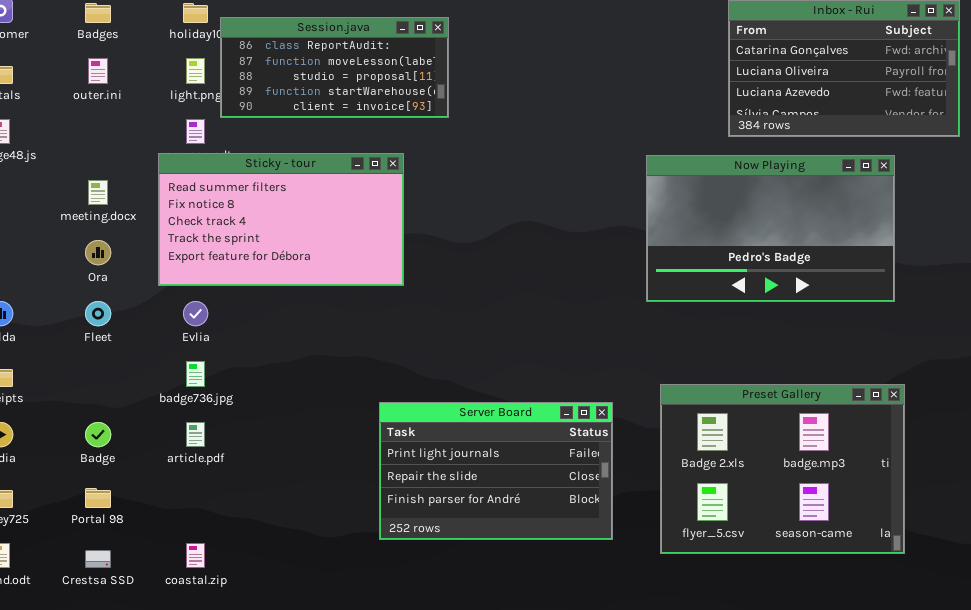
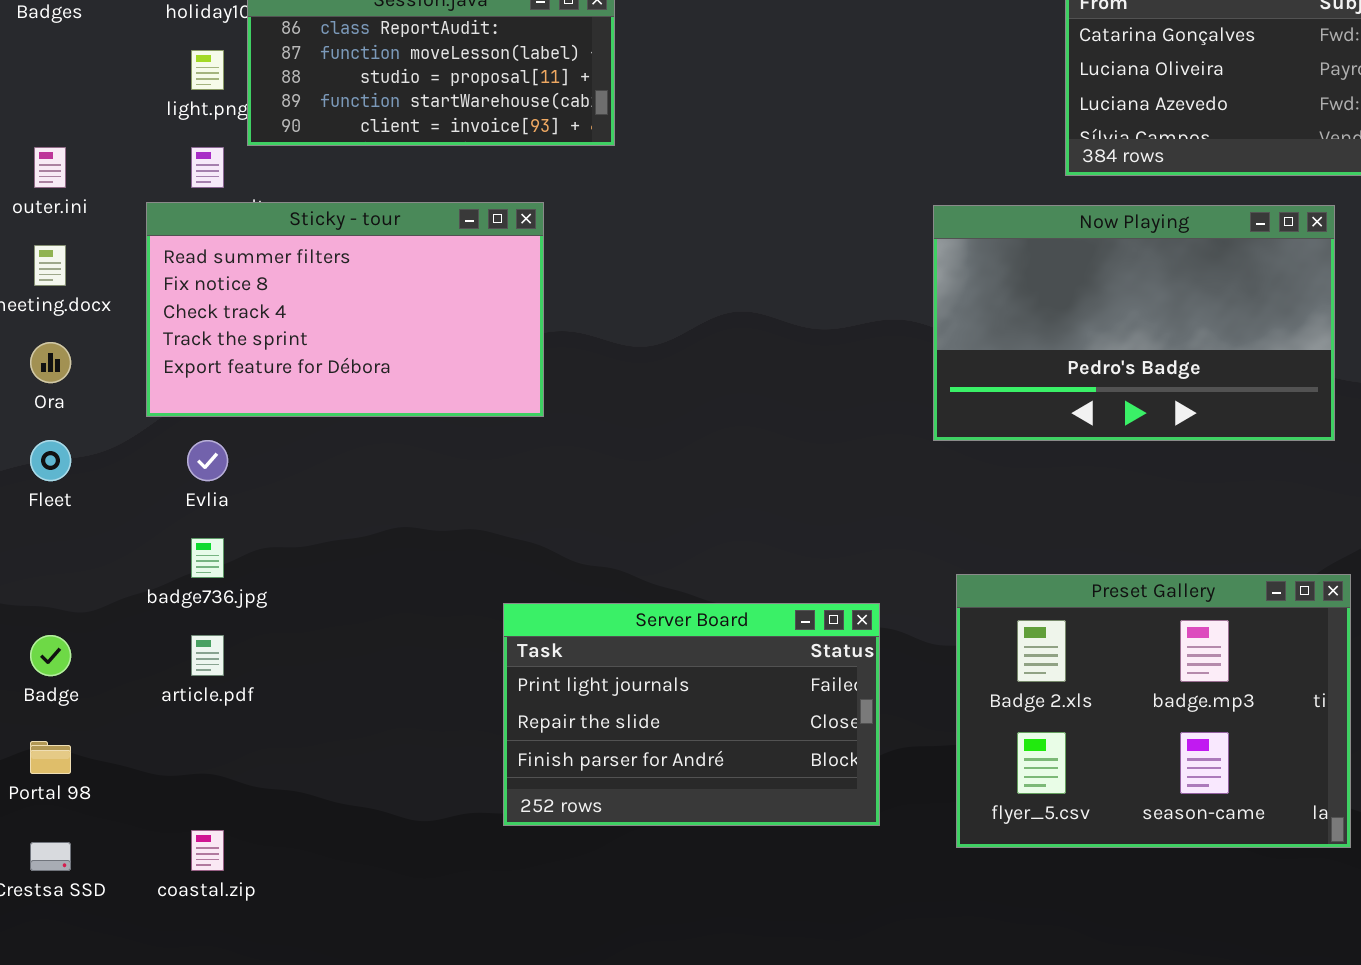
outer.ini: [88,58,108,84] -> [34,147,66,188], moved

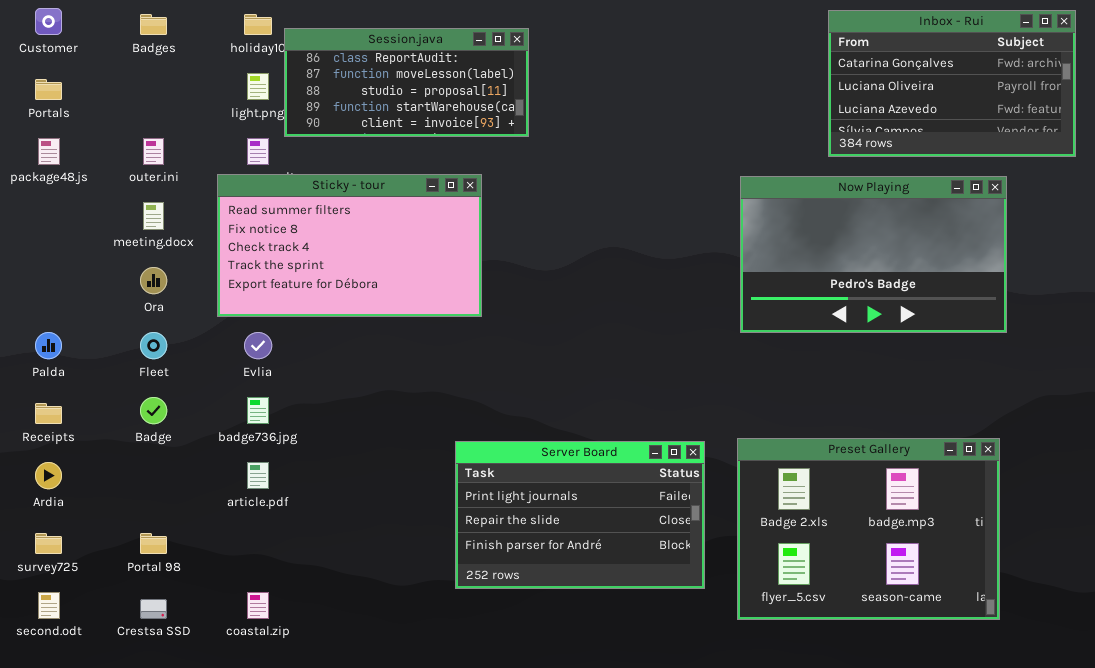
Preset Gallery: [956,574,1351,848] -> [737,438,1000,620], moved
Badge: [30,635,71,676] -> [140,397,167,424], moved

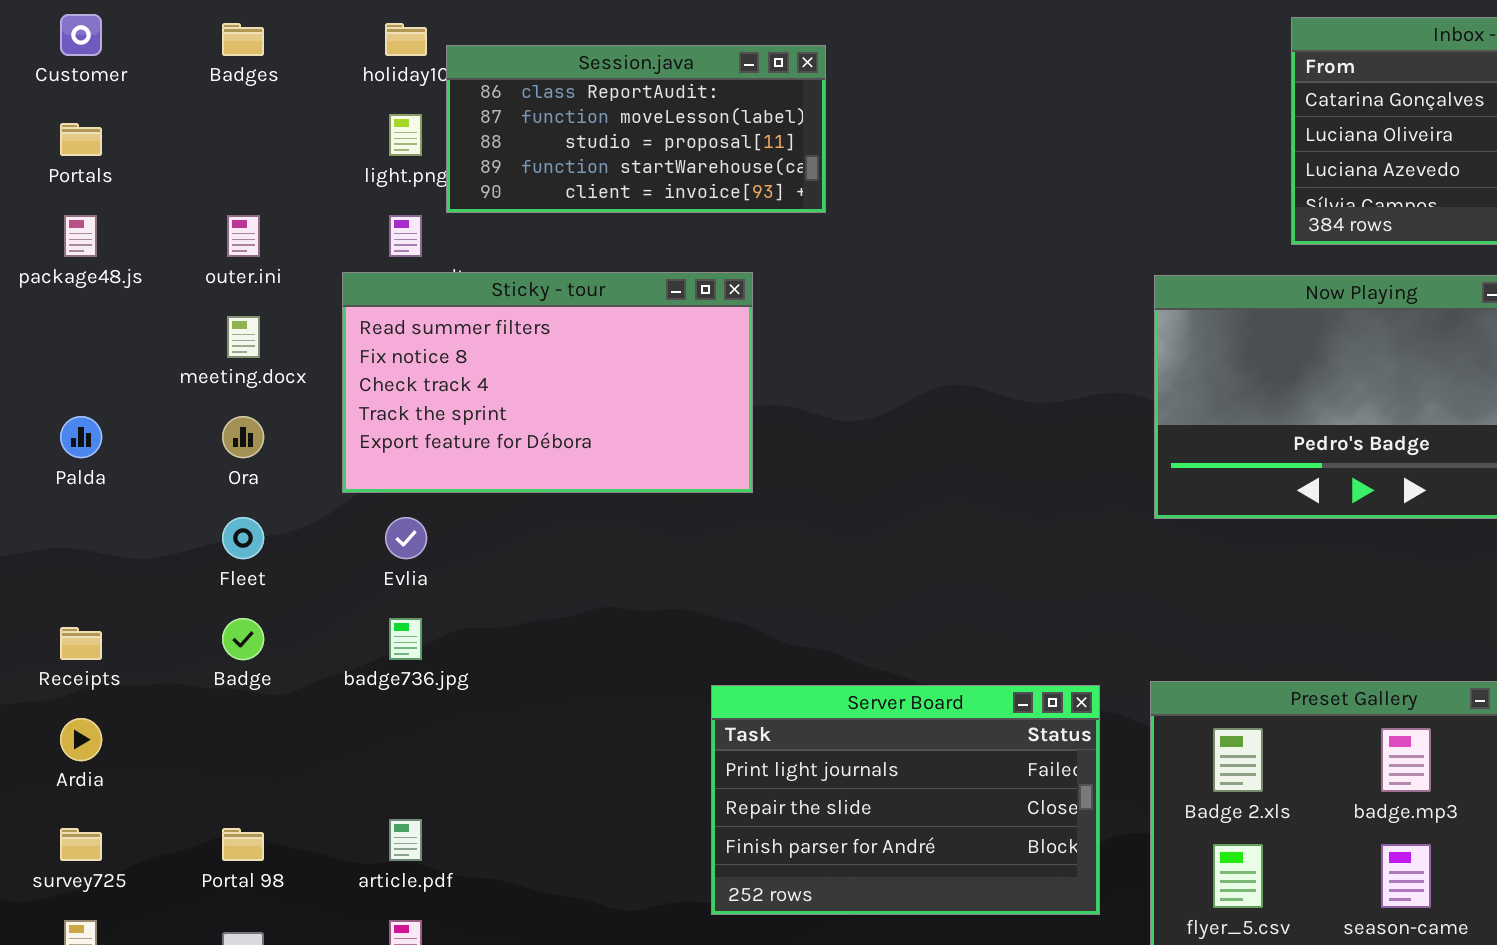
Palda: [35,332,62,359] -> [60,416,102,458], moved
article.pdf: [247,462,269,489] -> [389,819,422,861], moved

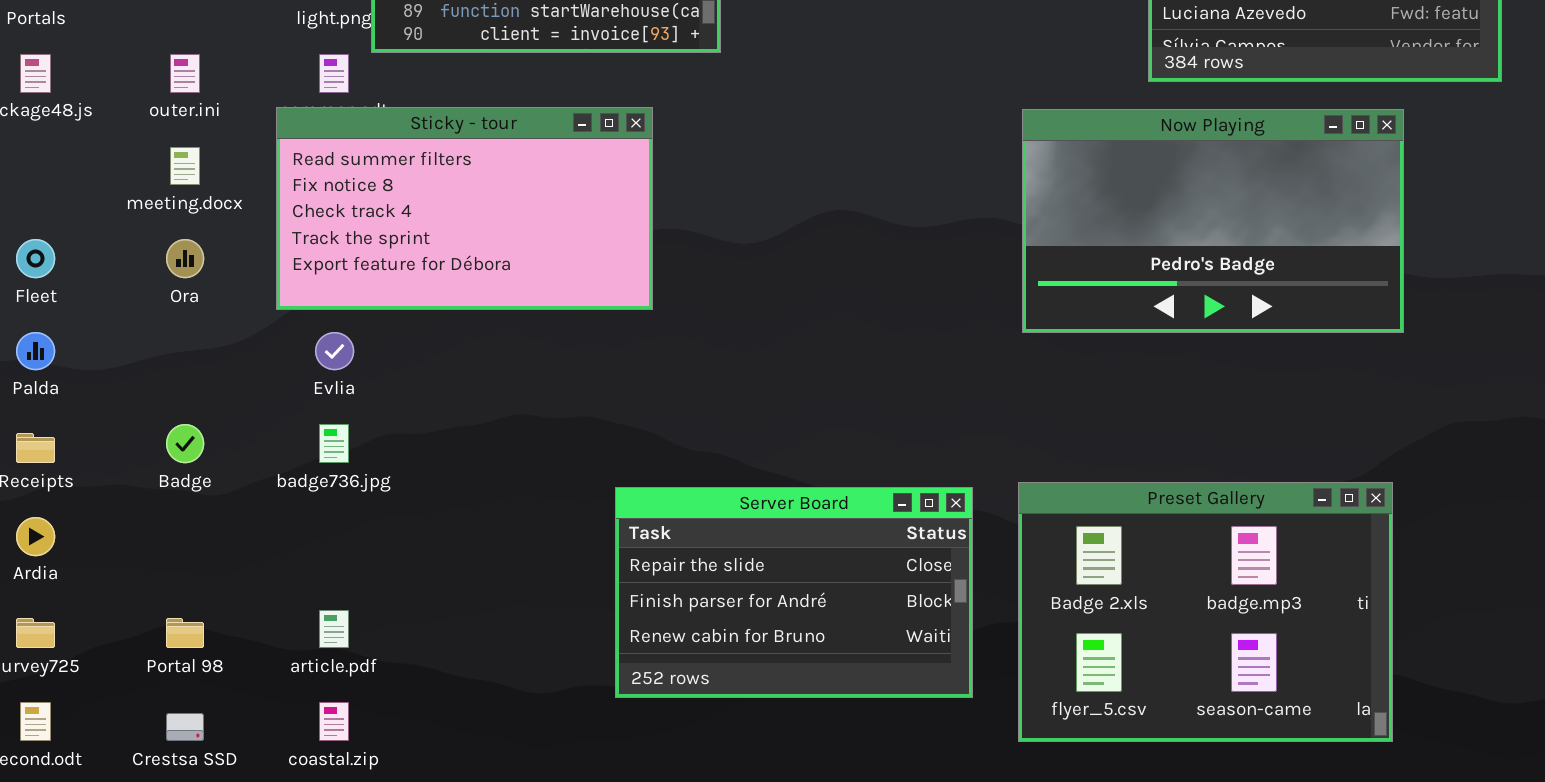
Palda: [60,416,102,458] -> [16,332,55,370], moved
Fleet: [222,517,264,559] -> [16,239,55,278], moved
Server Board: [711,685,1100,915] -> [615,487,973,698], scrolled down 1 row

